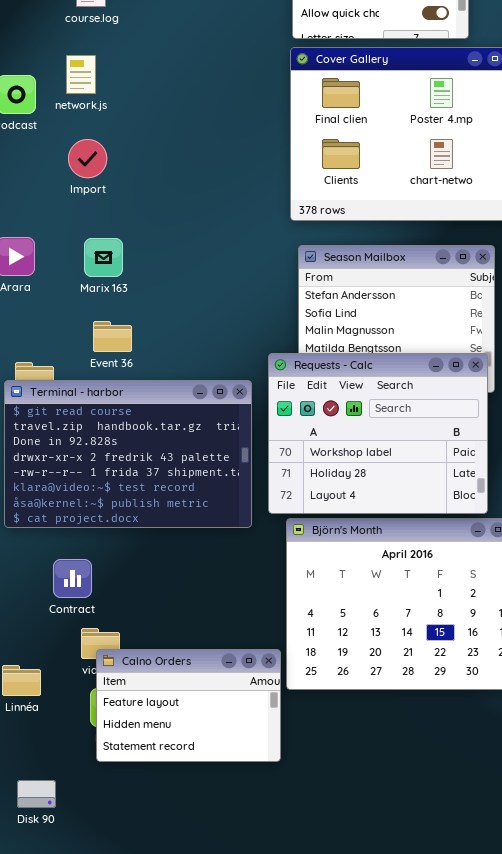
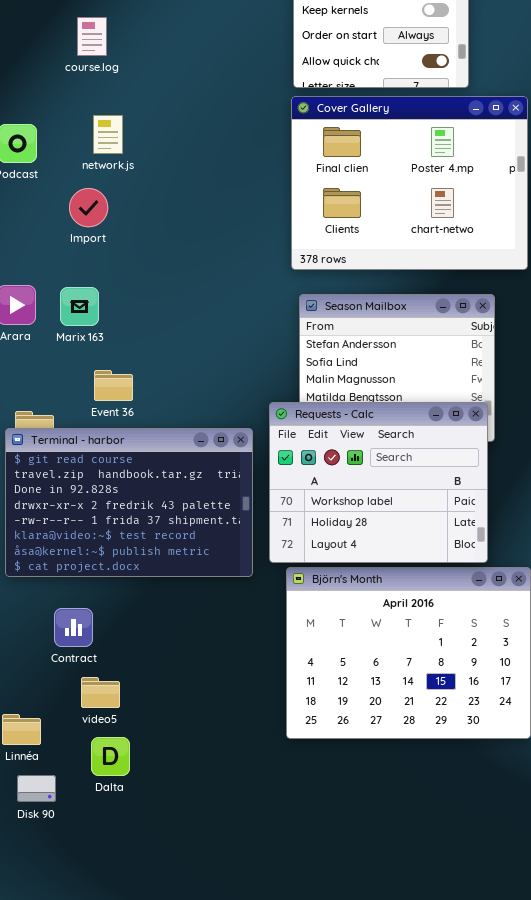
network.js: [66,55,96,94] -> [93,115,123,154], moved
Marix 163: [84,238,123,277] -> [60,287,99,326], moved
Calno Orders: [96,649,281,762] -> none, closed
Disk 90: [17,780,56,808] -> [17,775,56,802], moved

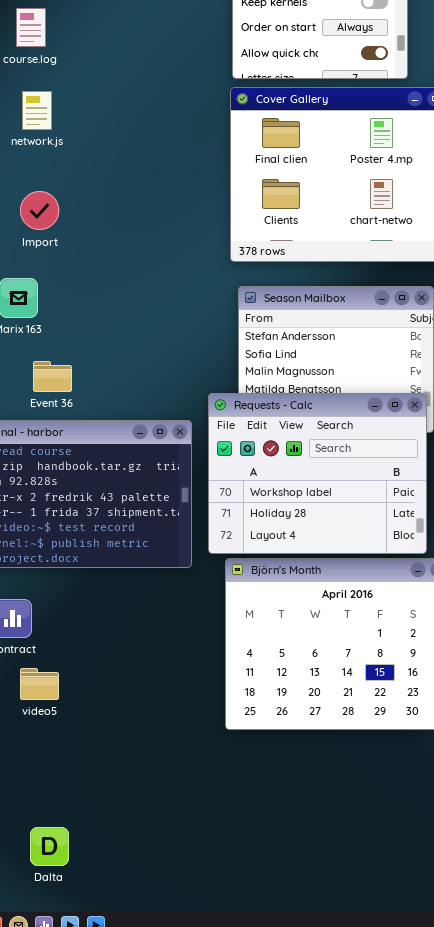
network.js: [93,115,123,154] -> [22,91,52,130], moved
Import: [69,188,108,227] -> [20,191,59,230], moved
Dalta: [91,737,130,776] -> [30,827,69,866], moved

